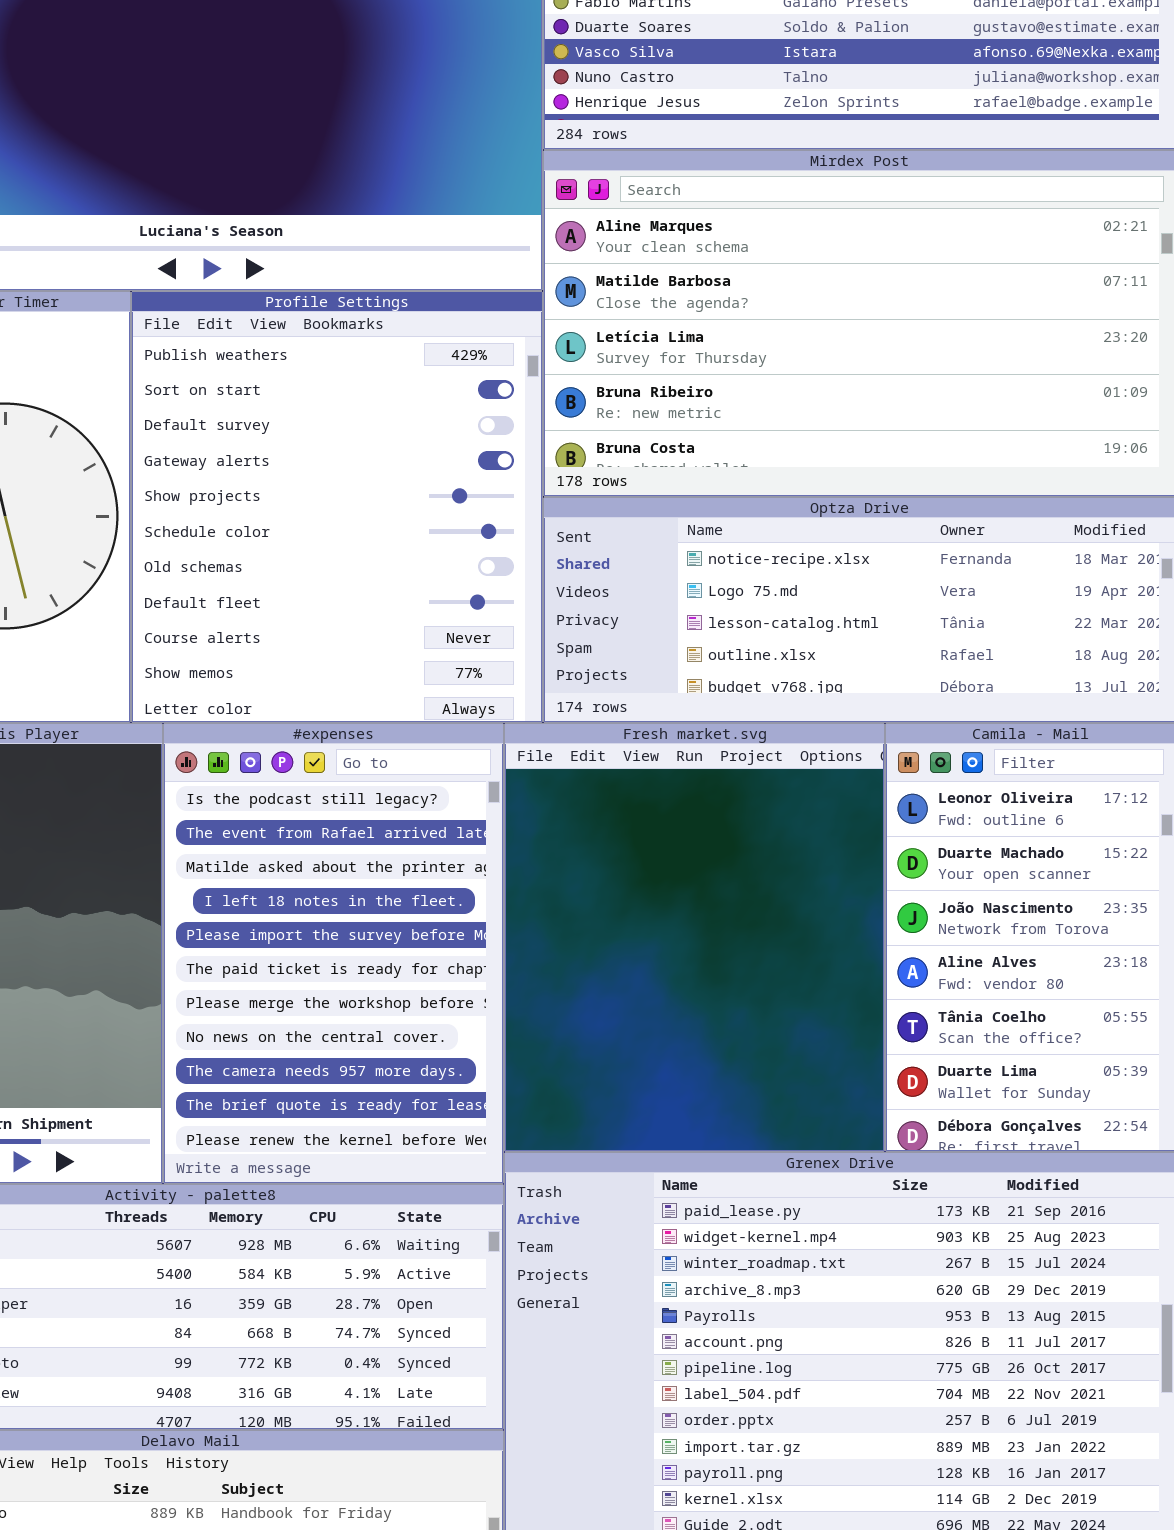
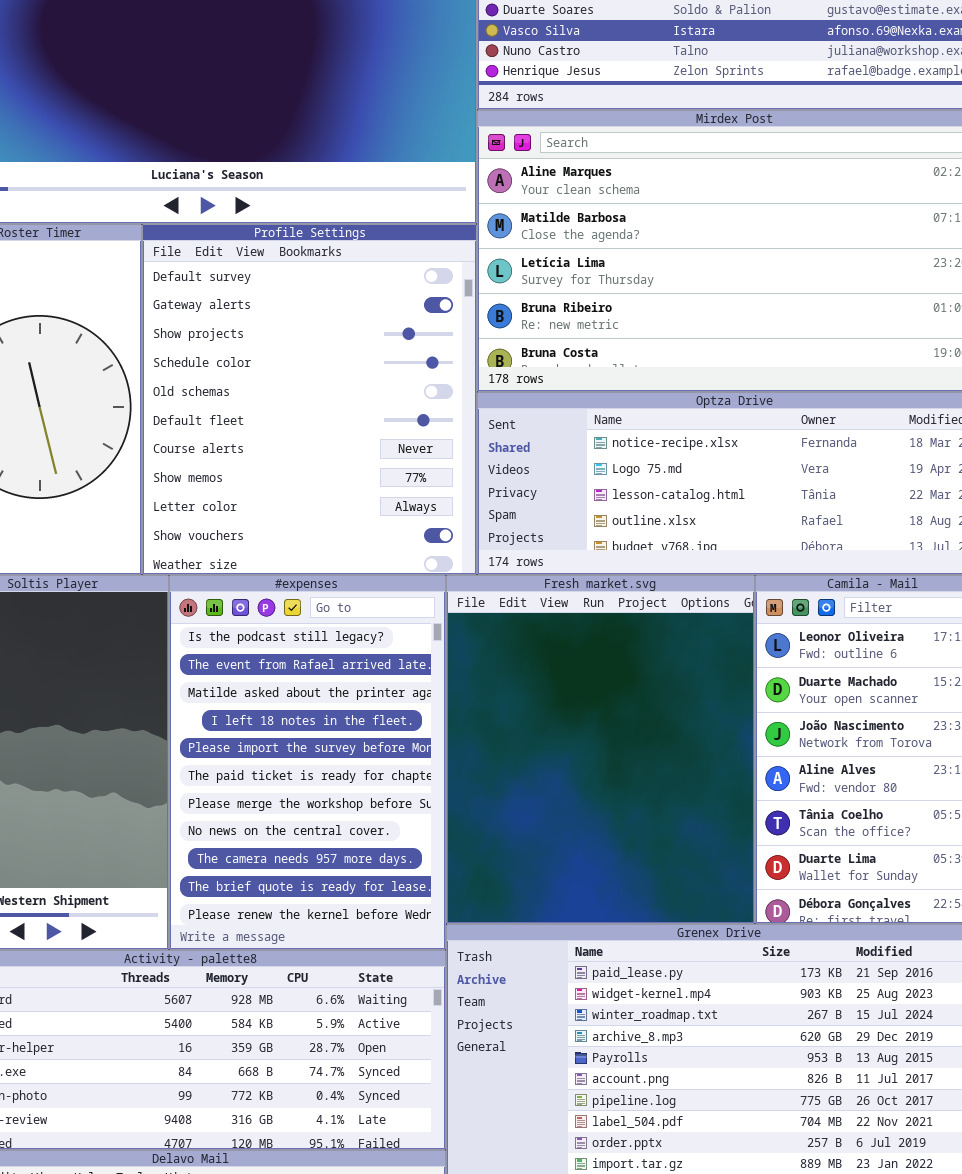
Profile Settings: [131,291,543,723] -> [142,224,477,575], scrolled down 2 rows

